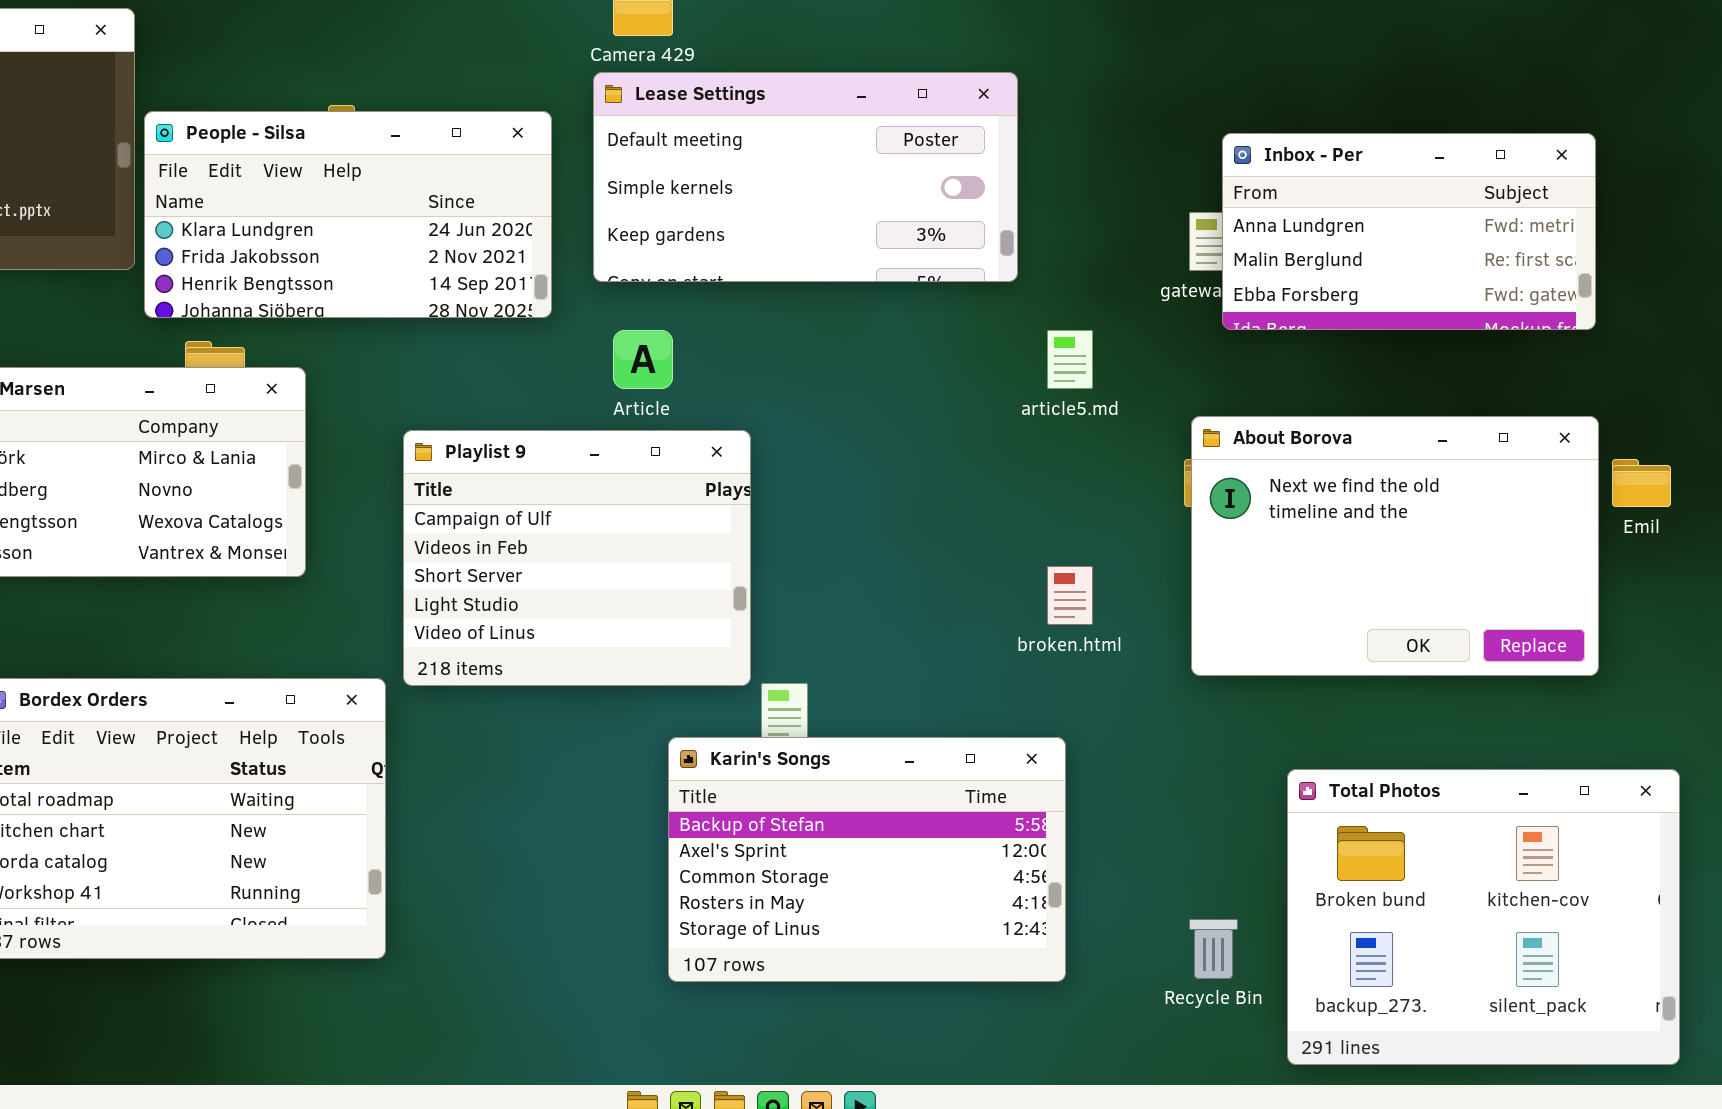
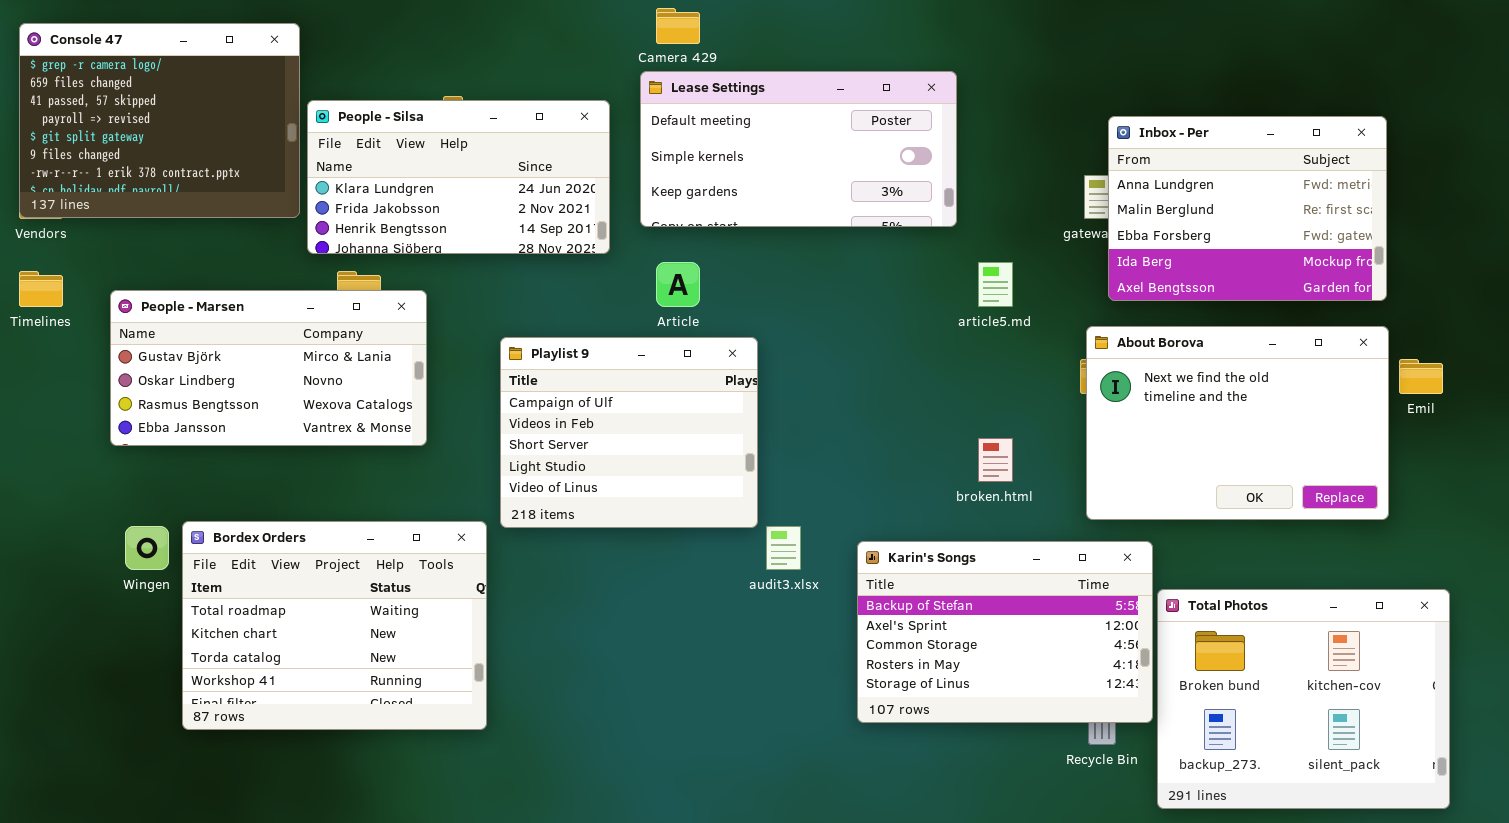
Inbox - Per: [1222,133,1596,330] -> [1108,116,1387,301], resized
Karin's Songs: [668,737,1066,982] -> [857,541,1153,723], moved

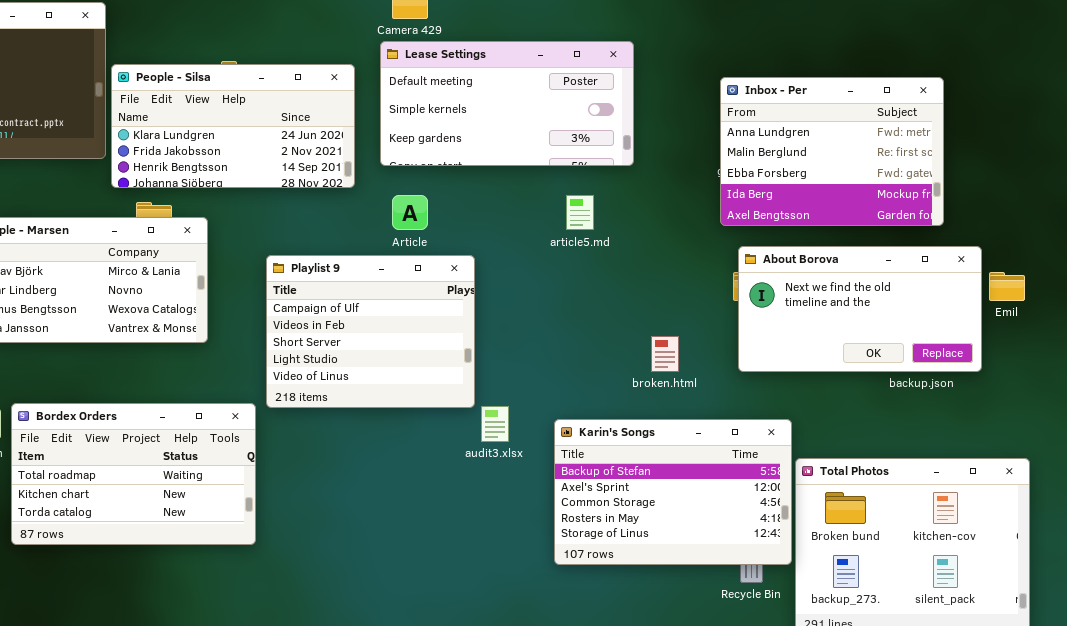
Inbox - Per: [1108,116,1387,301] -> [720,77,944,226], moved
article5.md: [978,262,1013,307] -> [566,195,594,230], moved
About Borova: [1086,326,1389,520] -> [738,246,982,372], resized
Bordex Orders: [182,521,487,730] -> [11,403,256,545], resized

